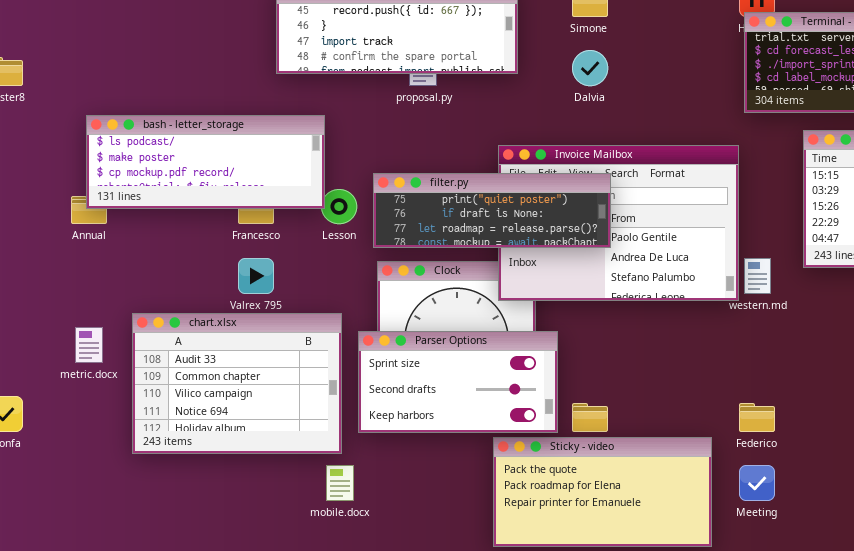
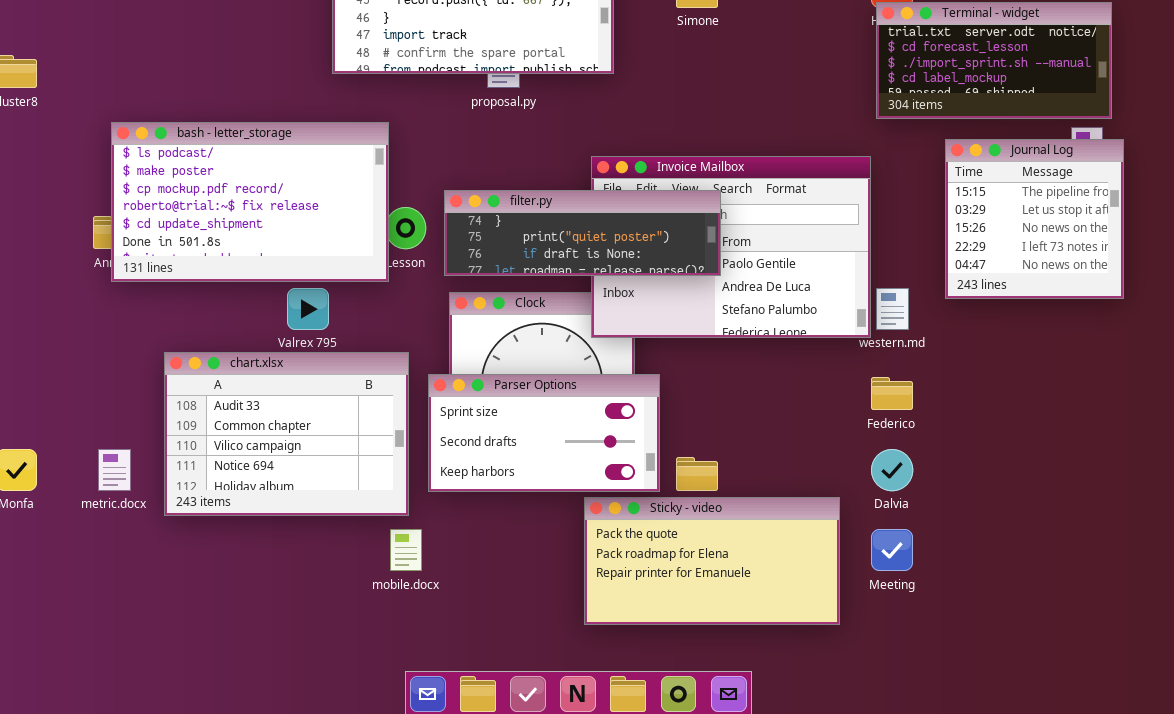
Dalvia: [572,50,608,86] -> [871,449,913,491], moved
bash - letter_storage: [86,115,325,209] -> [111,122,389,282], resized
filter.py: [373,173,611,248] -> [444,190,721,276], scrolled up 1 row
metric.docx: [75,327,103,363] -> [98,449,131,491], moved
Federico: [739,403,775,432] -> [871,377,913,410], moved

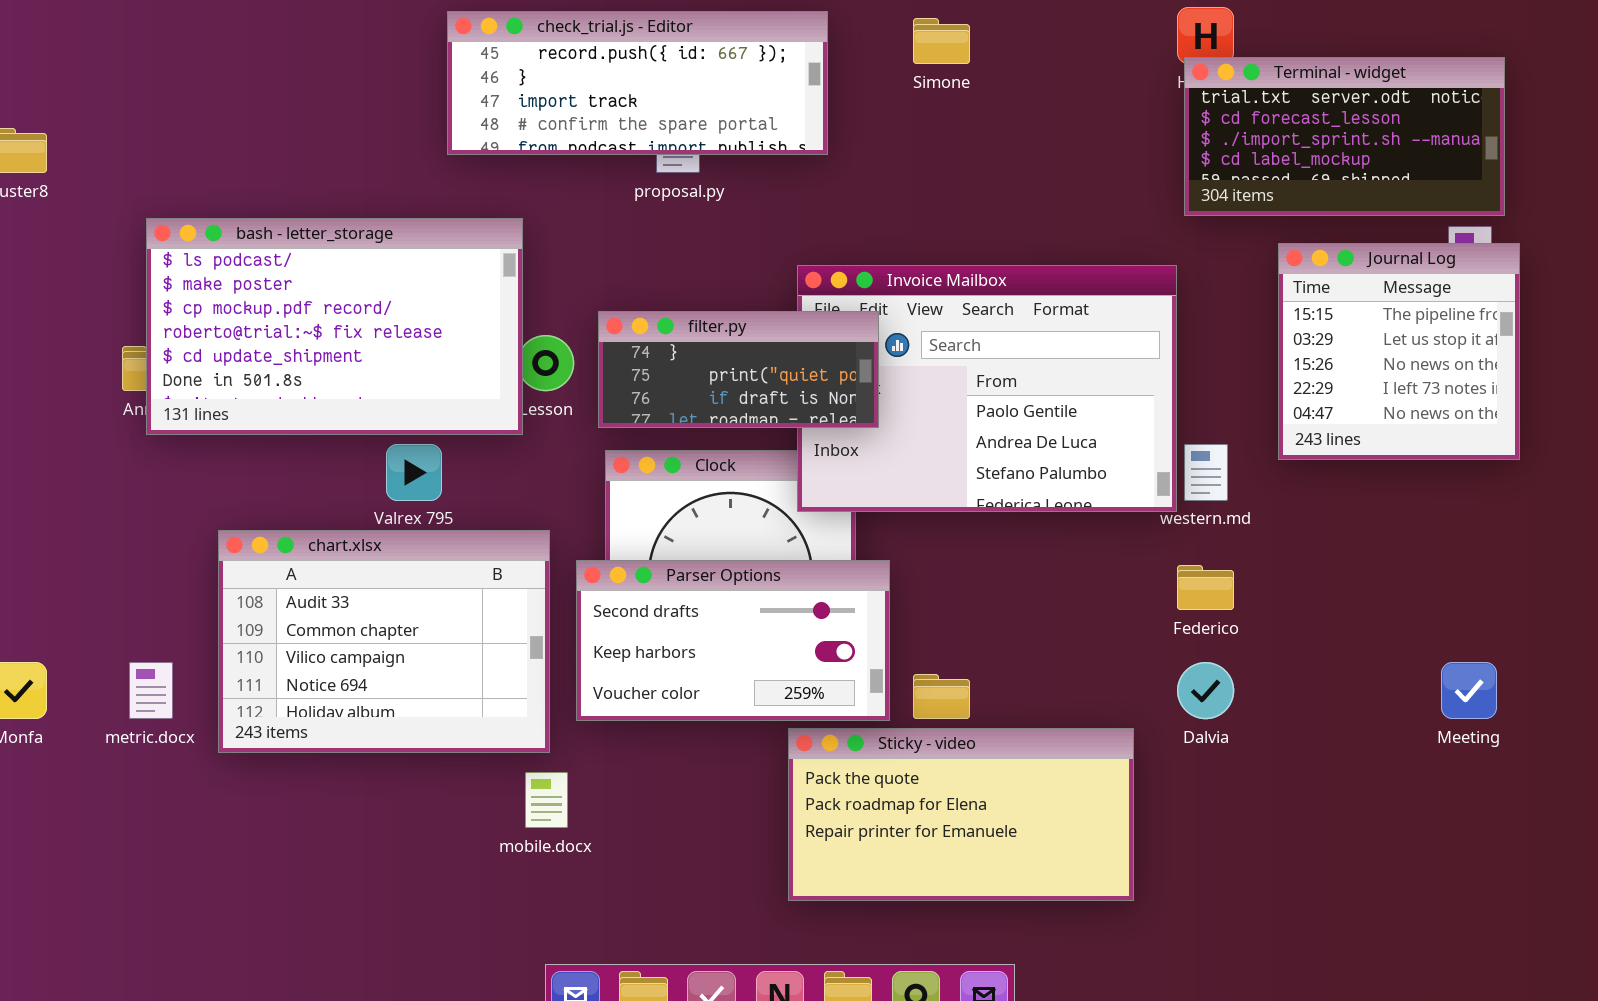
filter.py: [444,190,721,276] -> [598,311,879,428], resized
Parser Options: [428,374,660,492] -> [576,560,890,721], scrolled down 1 row
Meeting: [871,529,913,571] -> [1441,662,1497,719], moved

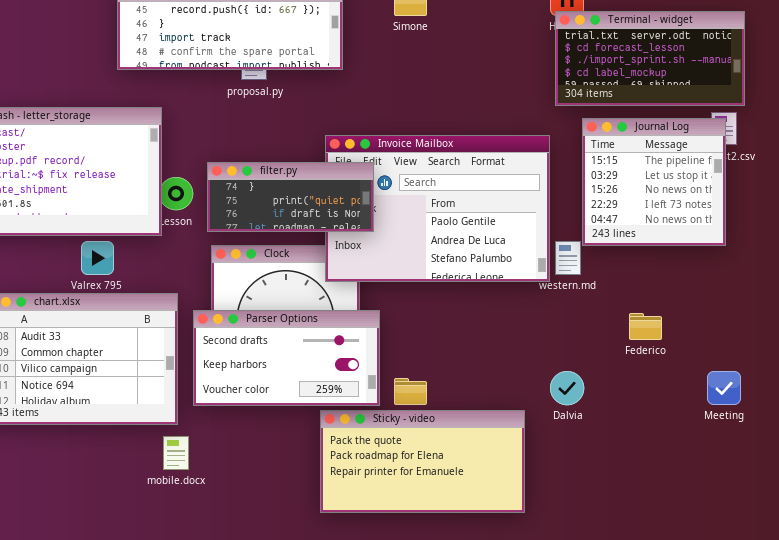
Journal Log: [1278,243,1520,460] -> [582,118,726,246], moved
Federico: [1177,565,1234,610] -> [629,313,662,340], moved

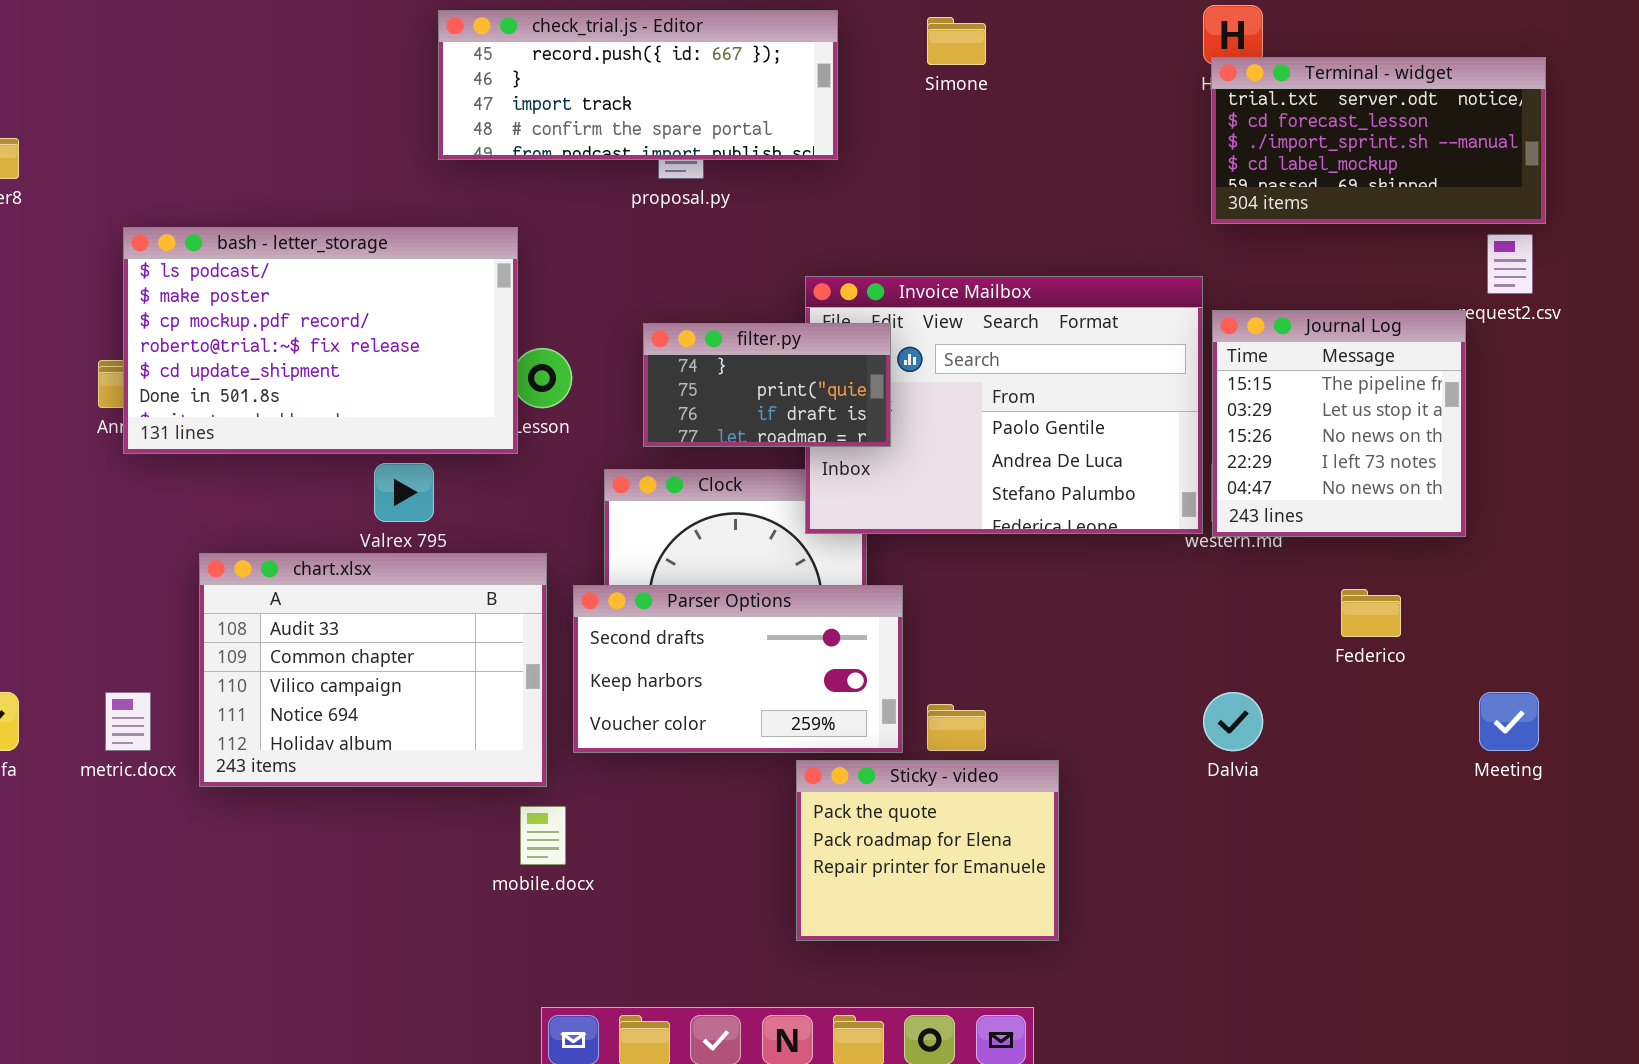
Journal Log: [582,118,726,246] -> [1212,310,1466,537], moved
filter.py: [207,162,374,232] -> [643,323,891,447], resized
Sticky - video: [320,410,525,513] -> [796,760,1059,941], resized

